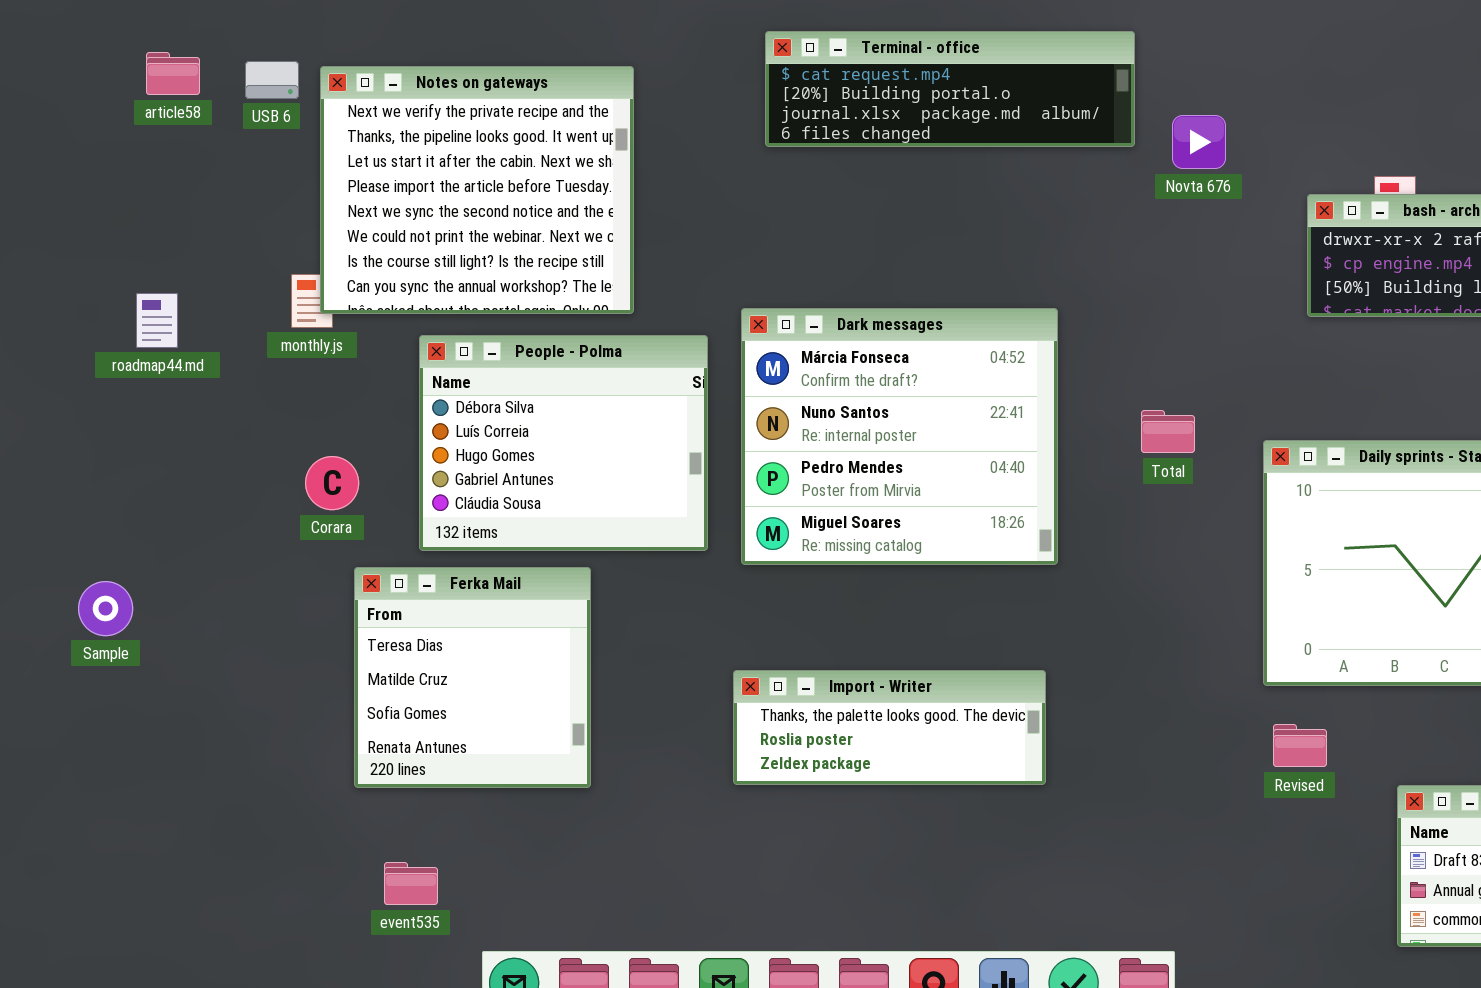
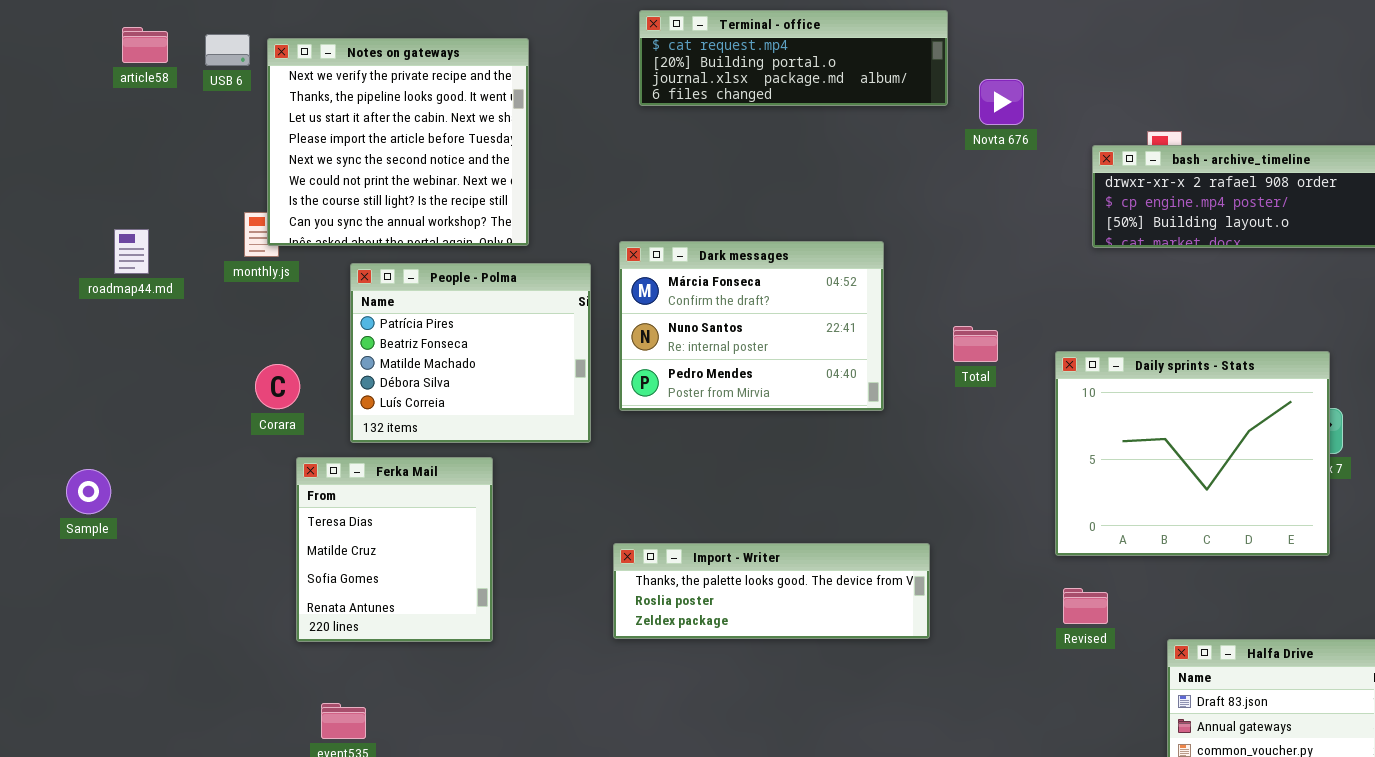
Dark messages: [741,308,1058,565] -> [619,241,884,411], resized
People - Polma: [419,335,708,551] -> [350,263,591,443], scrolled up 3 rows
Import - Writer: [733,670,1046,785] -> [613,543,930,639], resized

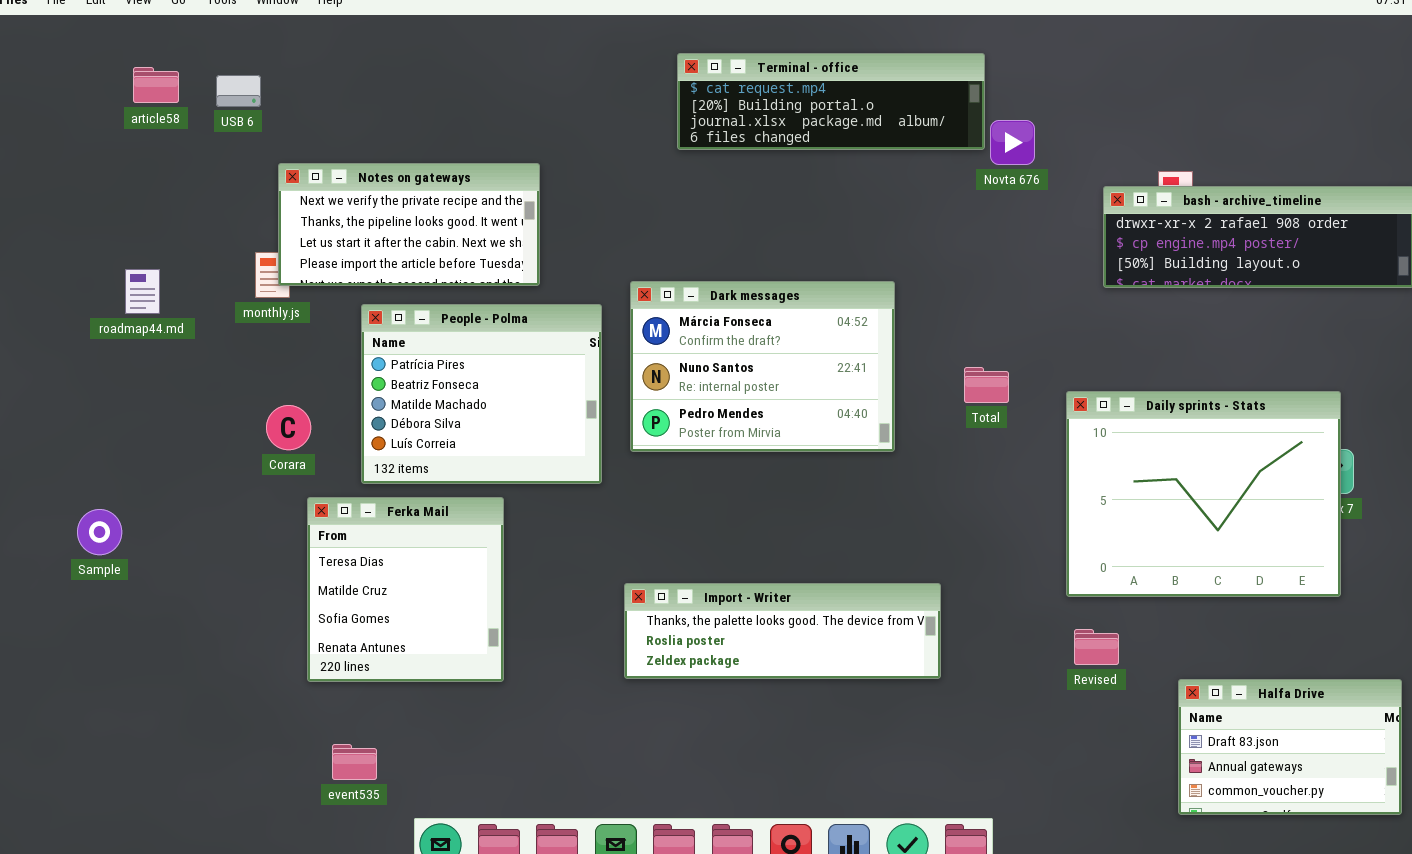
Terminal - office: [639,10,948,106] -> [677,53,985,150], moved
Notes on gateways: [267,38,529,246] -> [278,163,540,286], resized

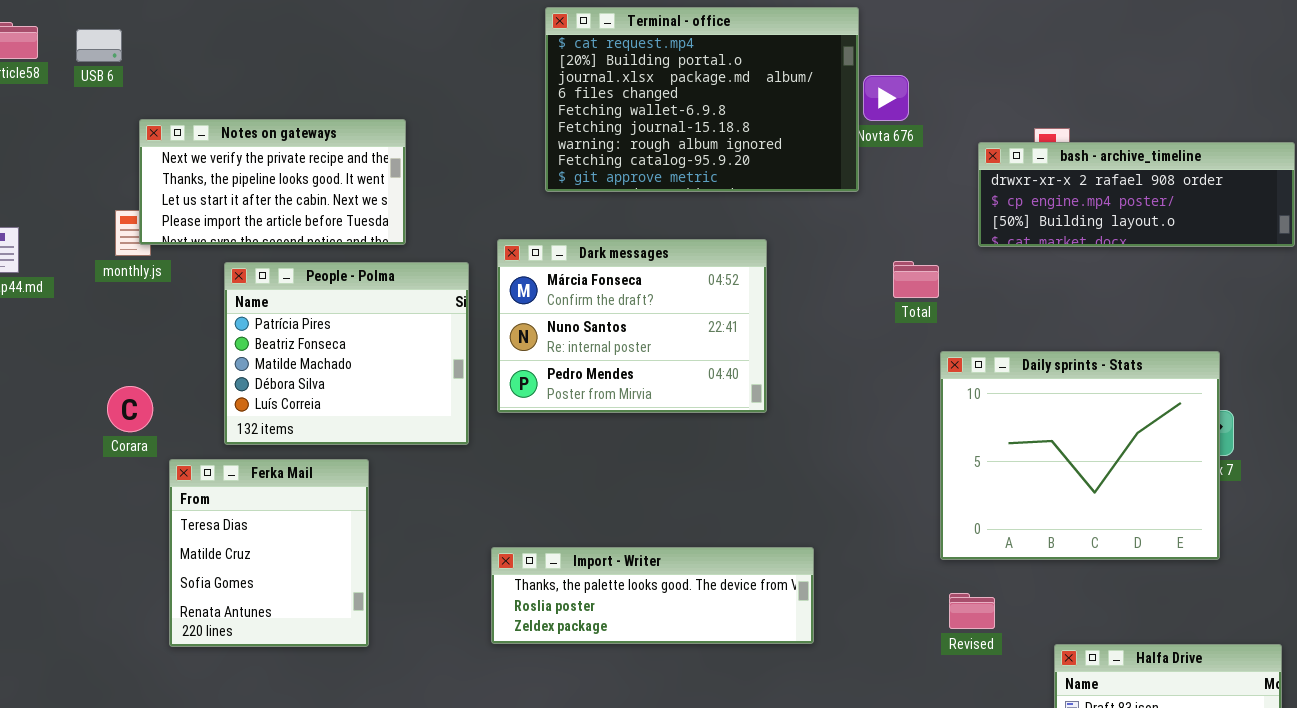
Terminal - office: [677,53,985,150] -> [545,7,859,192], resized
Total: [964,367,1009,403] -> [893,261,939,298], moved
Corara: [266,405,311,450] -> [107,386,153,432], moved

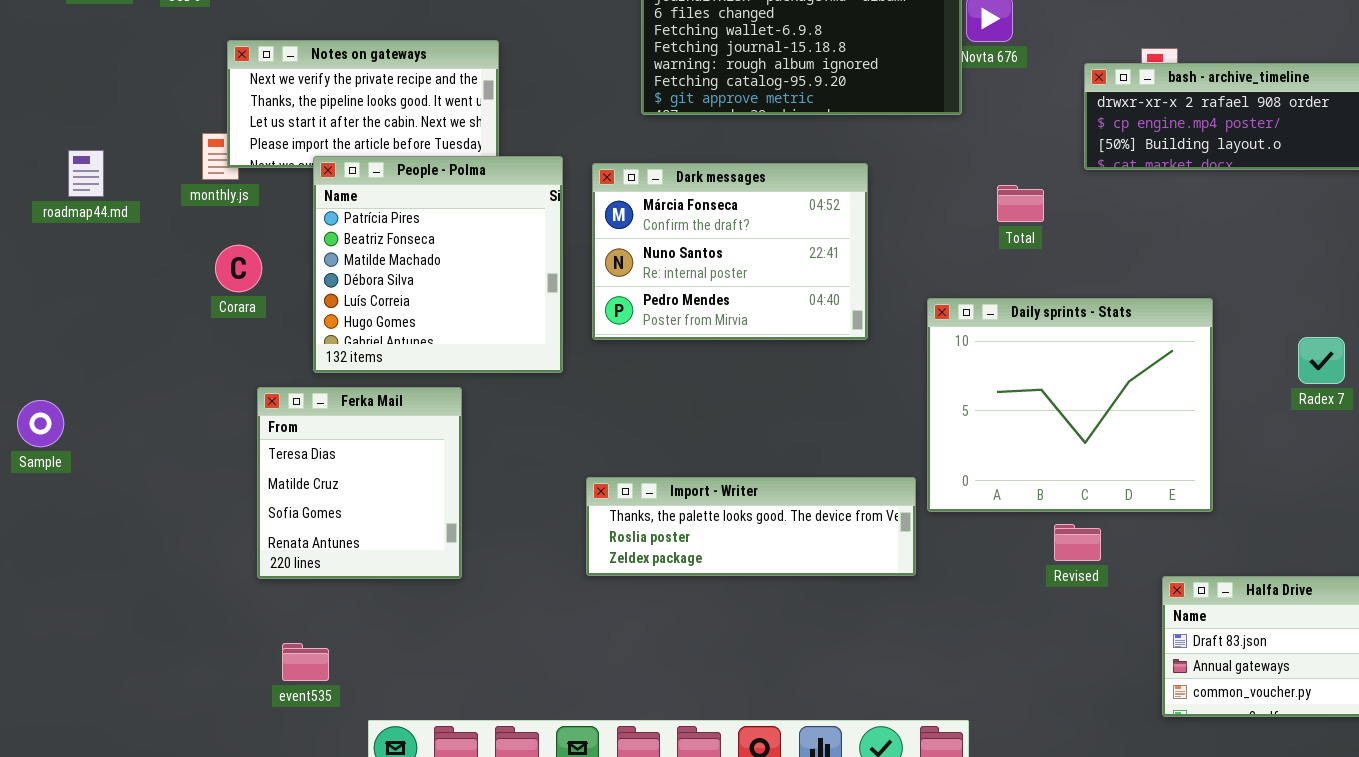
People - Polma: [224,262,469,445] -> [313,156,563,373], resized
Daily sprints - Stats: [940,351,1220,560] -> [927,298,1213,512], moved
Corara: [107,386,153,432] -> [215,245,262,292], moved

